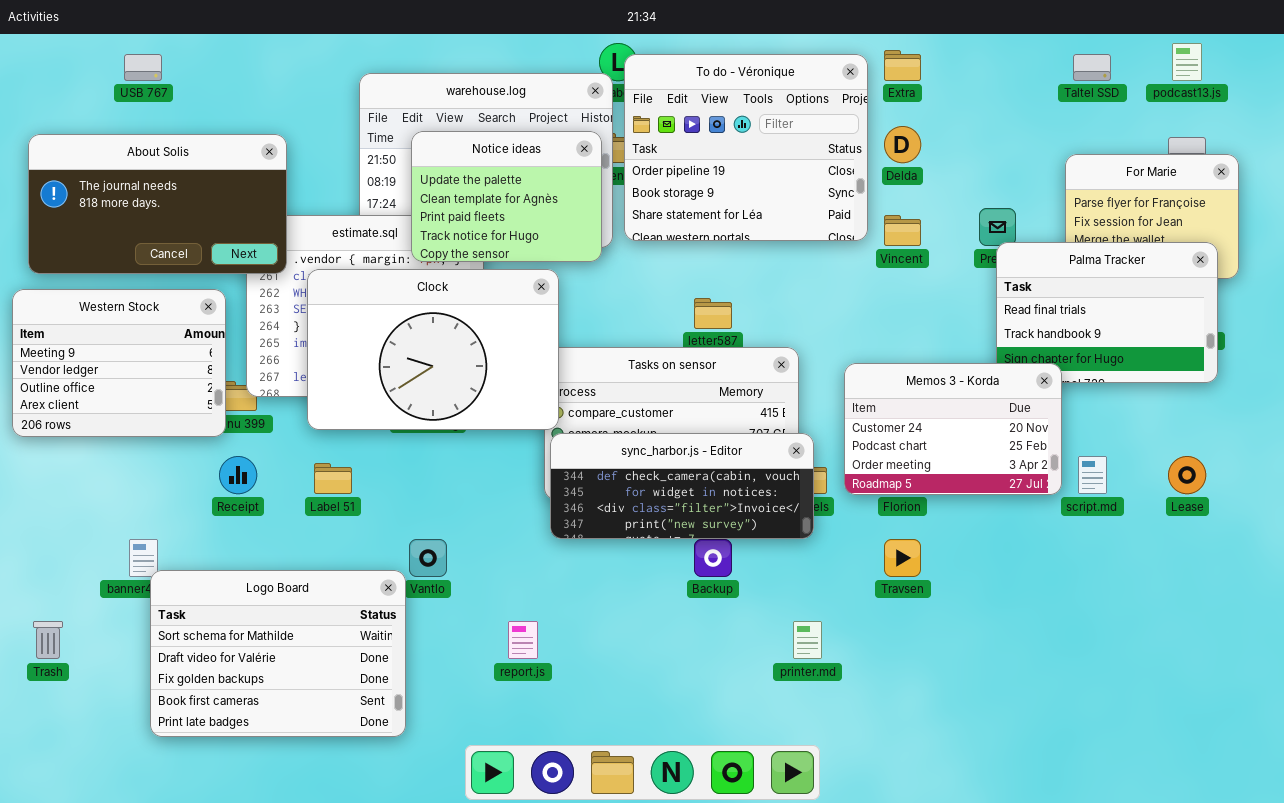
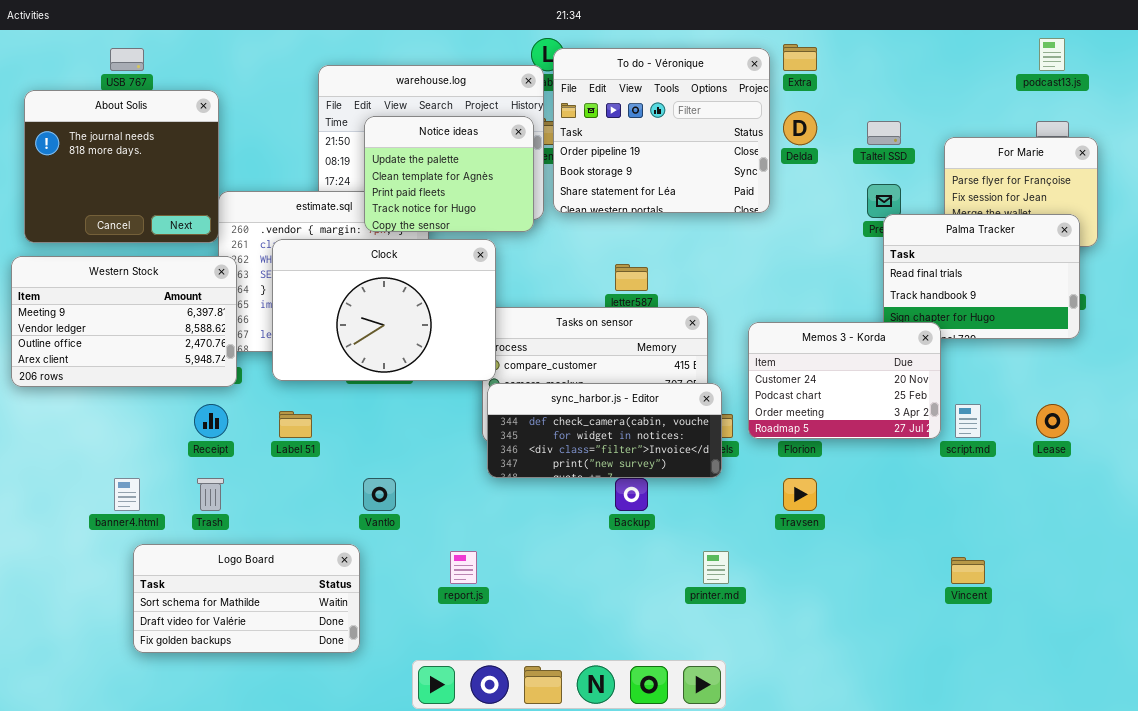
Taltel SSD: [1073,54,1111,81] -> [867,121,901,145], moved
About Solis: [28,134,287,274] -> [24,90,219,243], resized
Vincent: [884,215,921,246] -> [951,557,985,584], moved
Western Stock: [12,289,226,437] -> [11,256,237,387], resized
Logo Board: [150,570,406,737] -> [133,544,360,653], resized
Trash: [33,621,63,659] -> [197,478,224,511], moved

